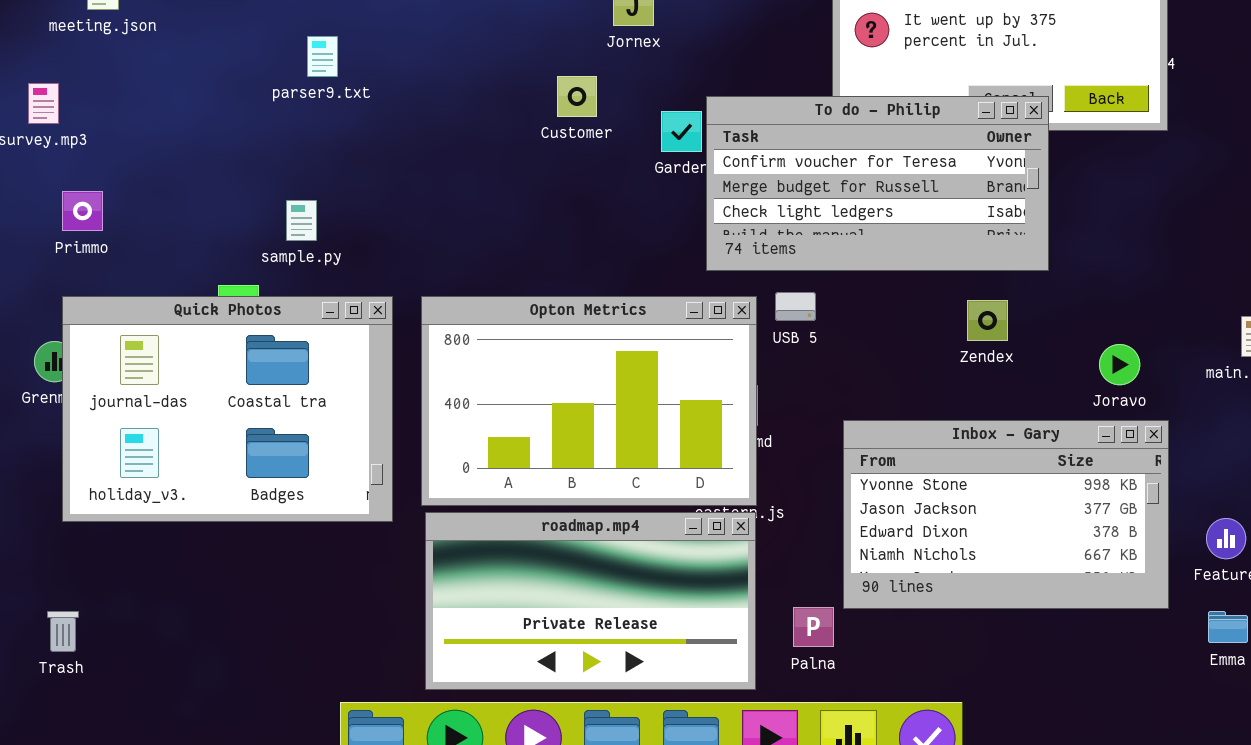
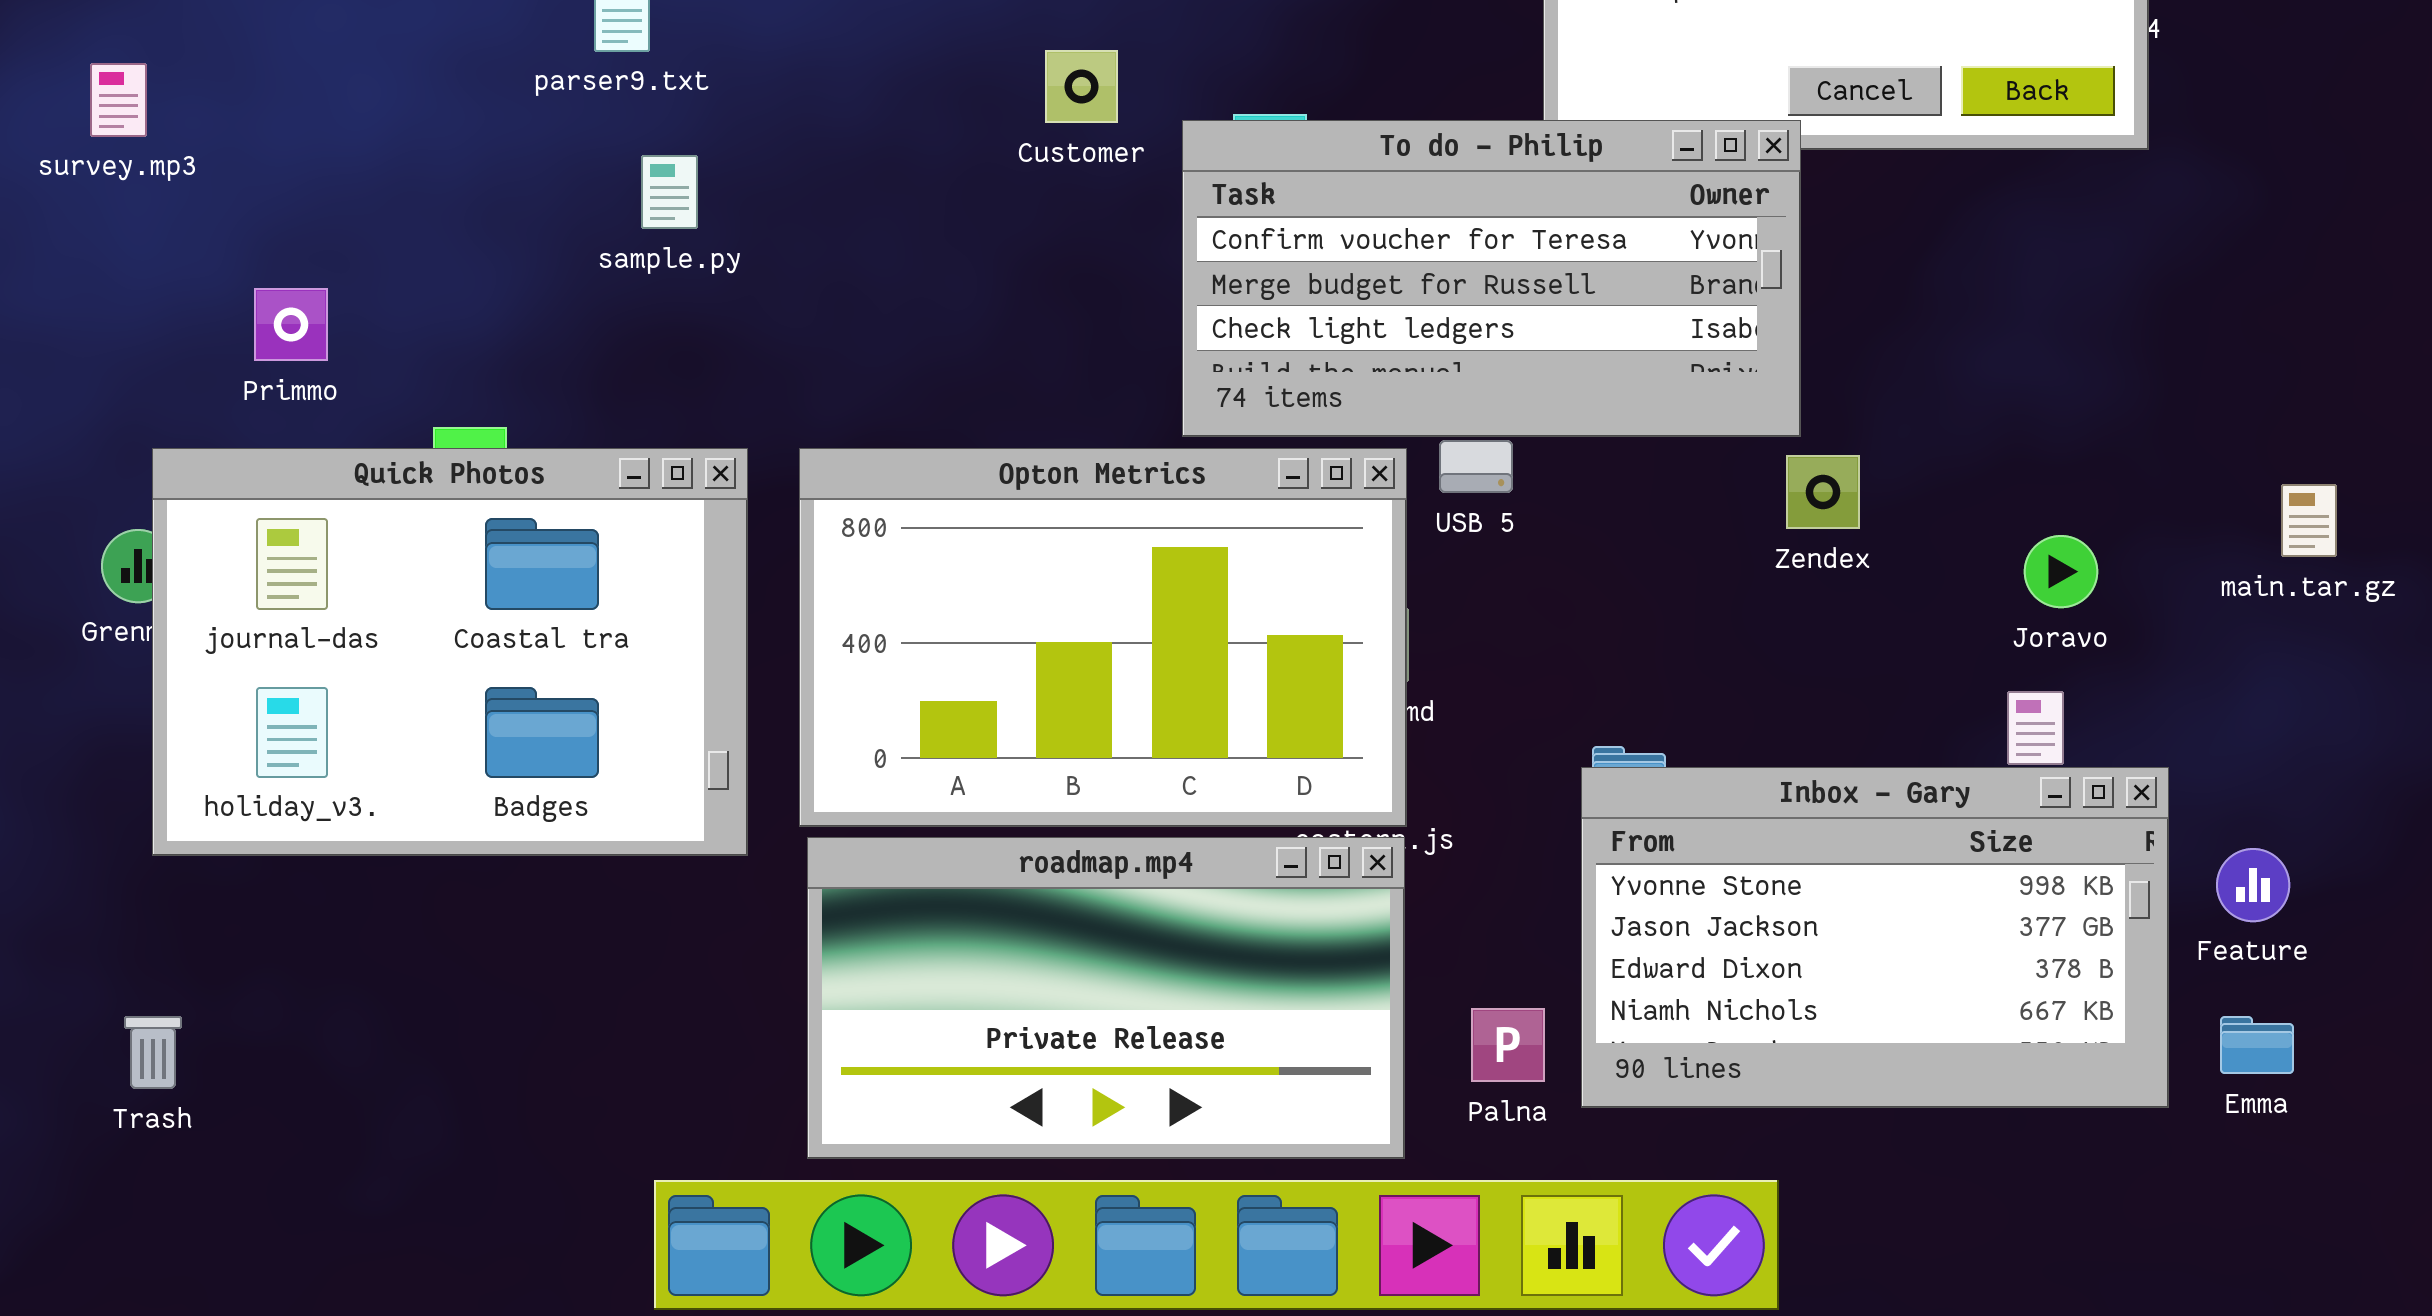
To do - Philip: [706,96,1049,271] -> [1182,120,1801,437], moved
Primmo: [62,191,103,231] -> [254,288,328,361], moved
sample.py: [286,200,317,241] -> [641,155,698,229], moved
Inbox - Gary: [843,420,1169,609] -> [1581,767,2169,1108], moved

